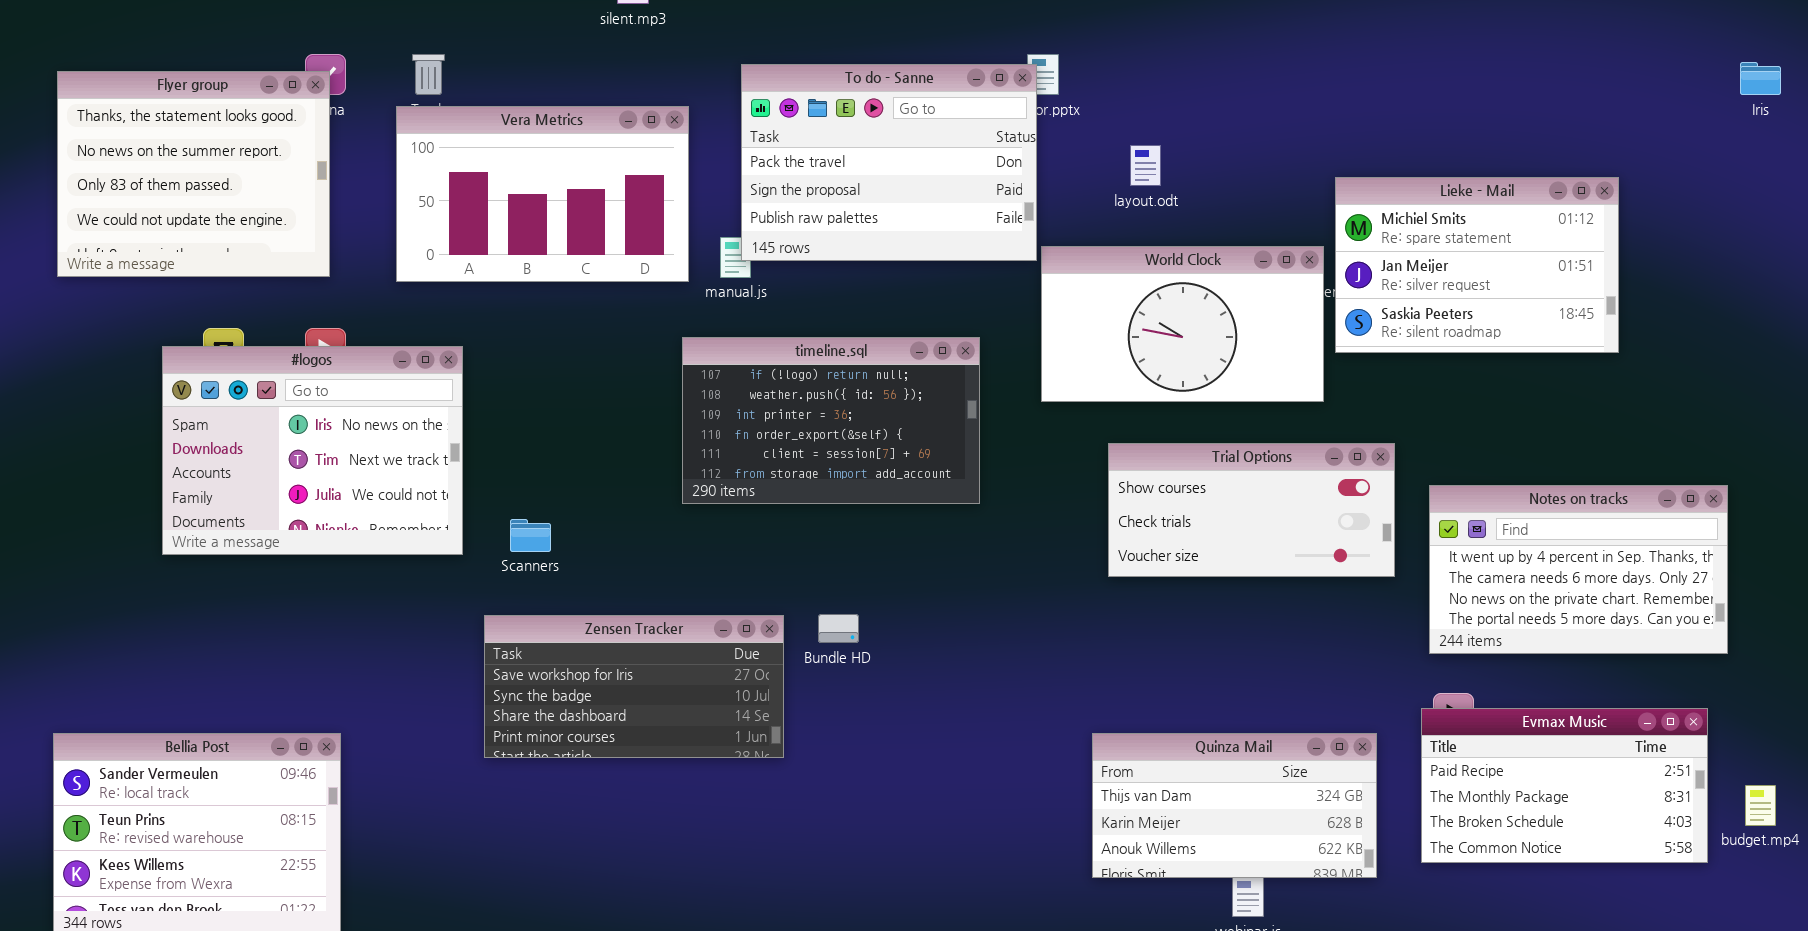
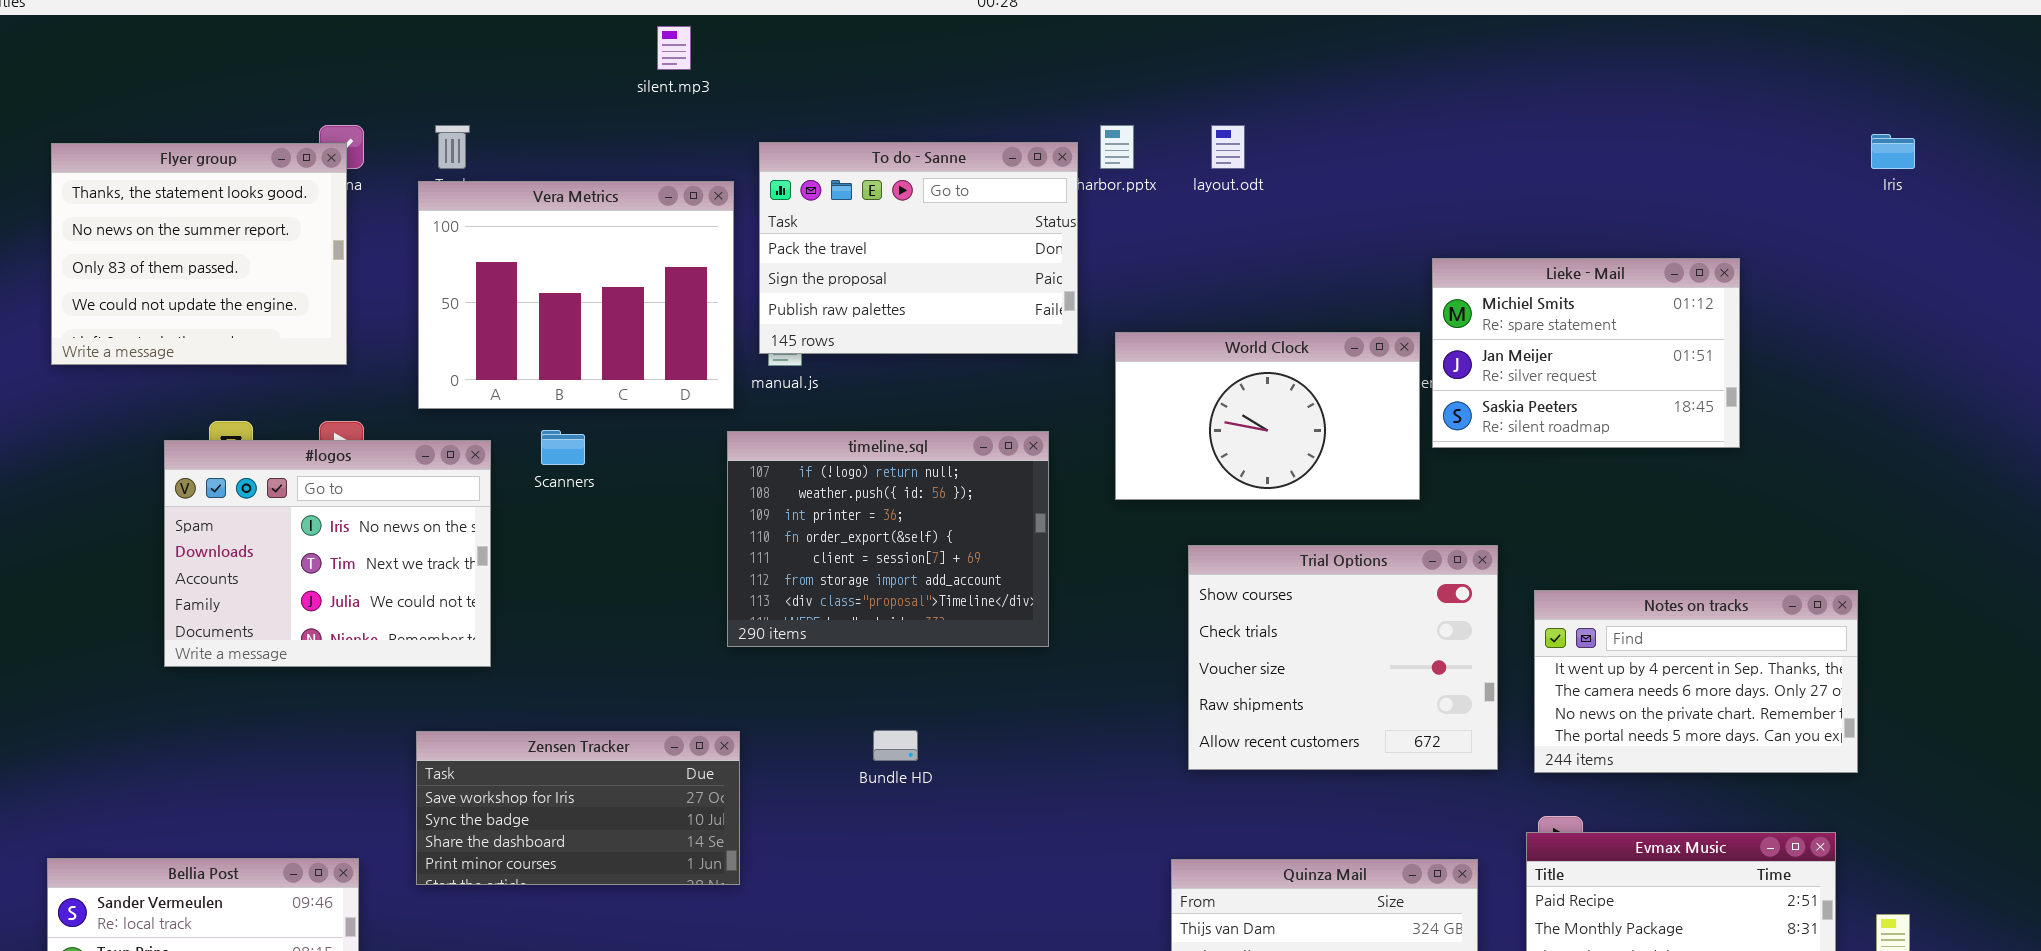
To do - Sanne: [741,64,1037,261] -> [759,142,1078,354], moved
Vera Metrics: [396,106,689,282] -> [418,181,734,409], resized
layout.odt: [1130,145,1161,186] -> [1211,125,1245,169], moved
timeline.sql: [682,337,980,504] -> [727,431,1049,647], resized
Trial Options: [1108,443,1395,577] -> [1188,545,1498,770], resized
Scanners: [510,519,551,552] -> [541,430,585,465], moved
Zensen Tracker: [484,615,784,758] -> [416,731,740,885], moved

